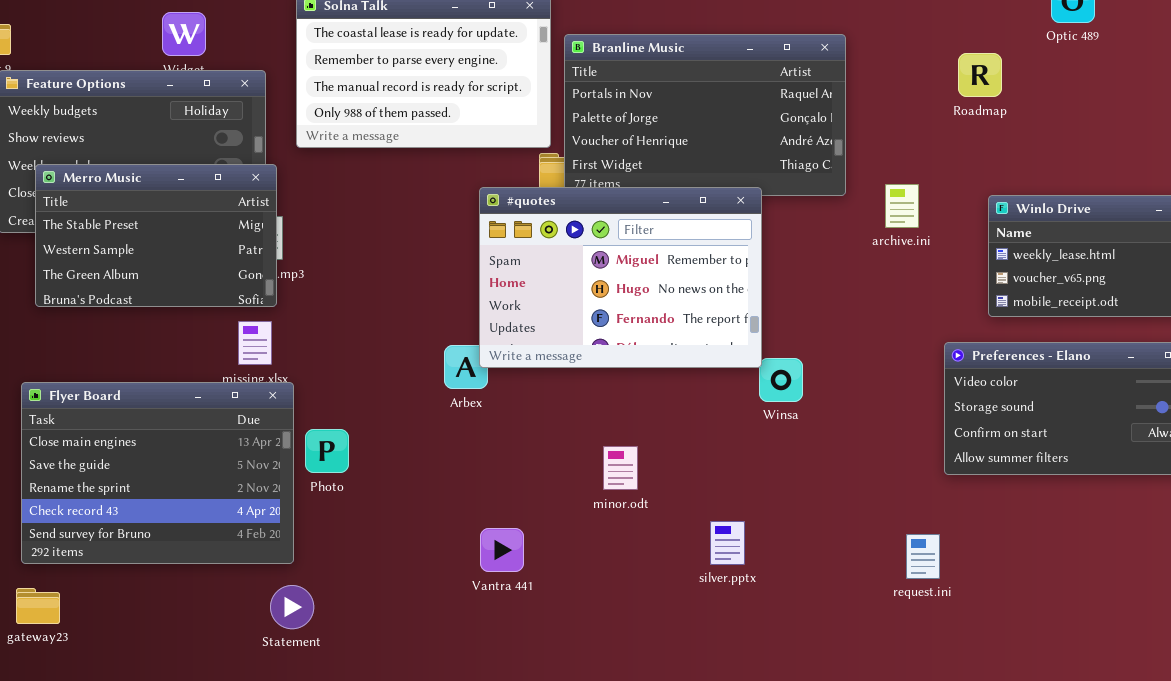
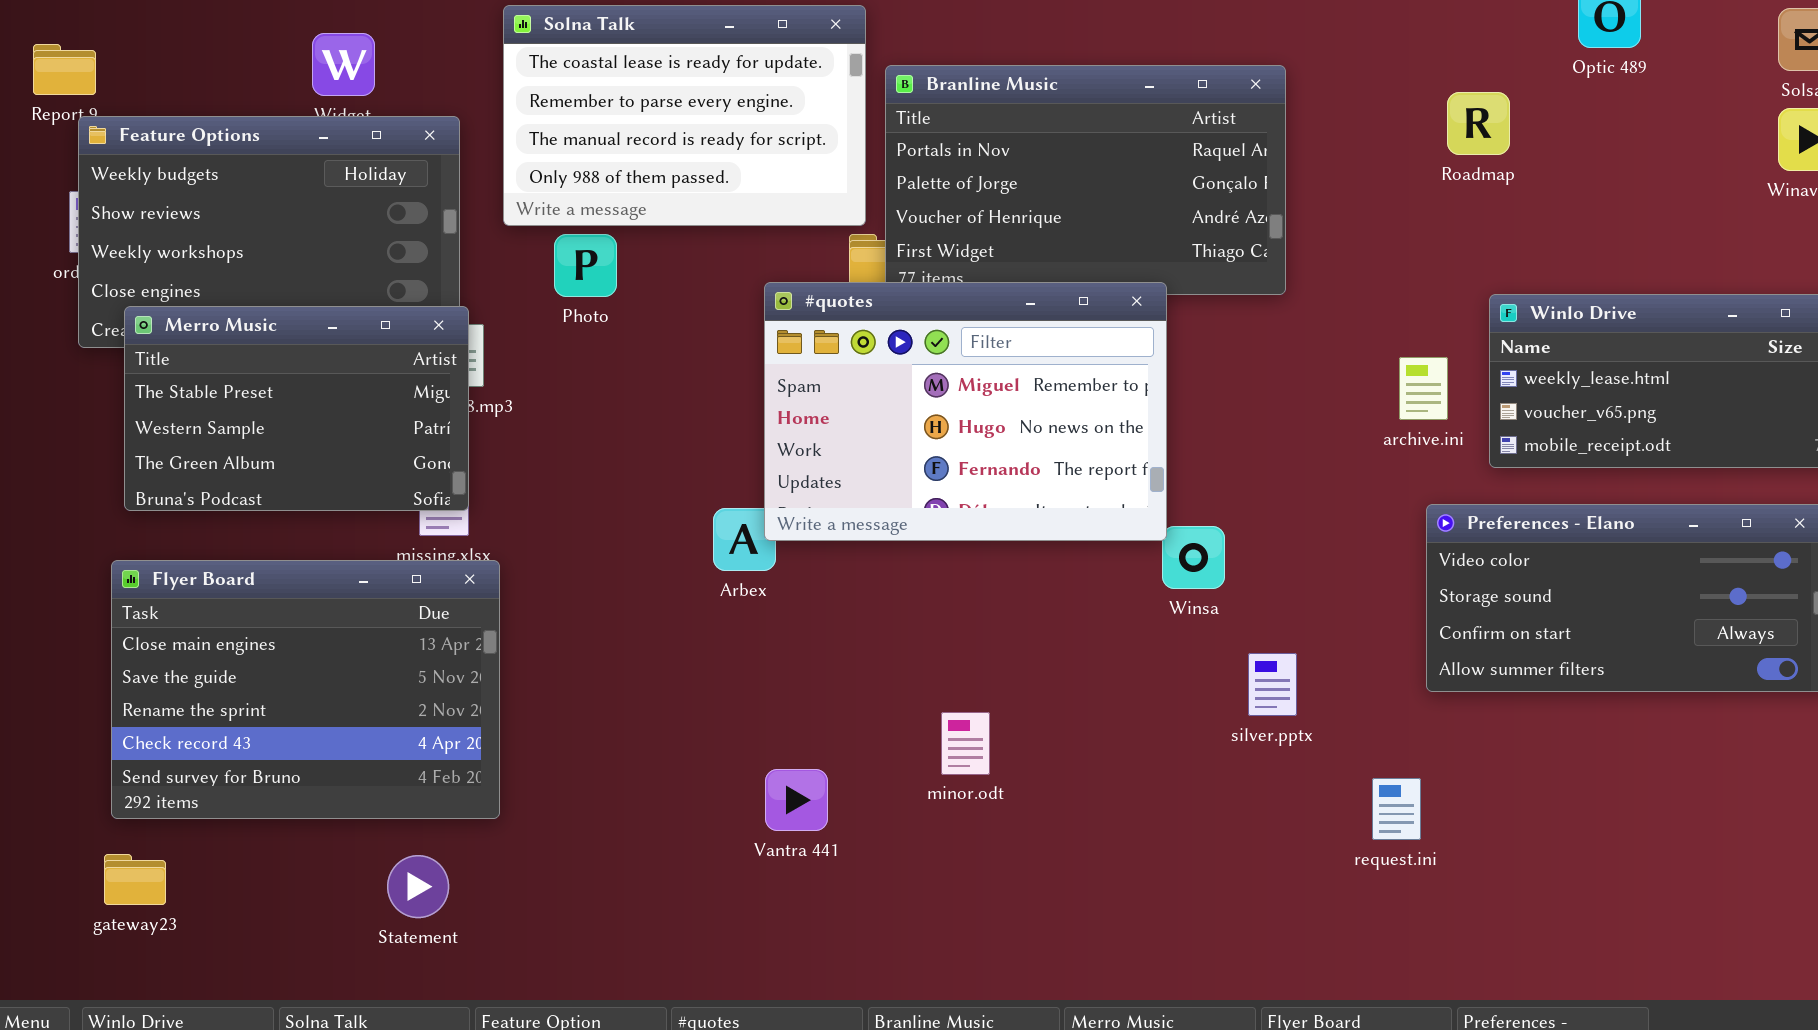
Merro Music: [35,164,277,307] -> [124,306,469,511], moved
archive.ini: [885,184,919,228] -> [1399,357,1448,420], moved
Photo: [305,429,349,473] -> [554,234,617,297], moved
minor.odt: [603,446,638,490] -> [941,712,990,775], moved
silver.pptx: [710,521,745,565] -> [1248,653,1297,716], moved
Statement: [270,585,314,629] -> [387,855,449,918], moved

